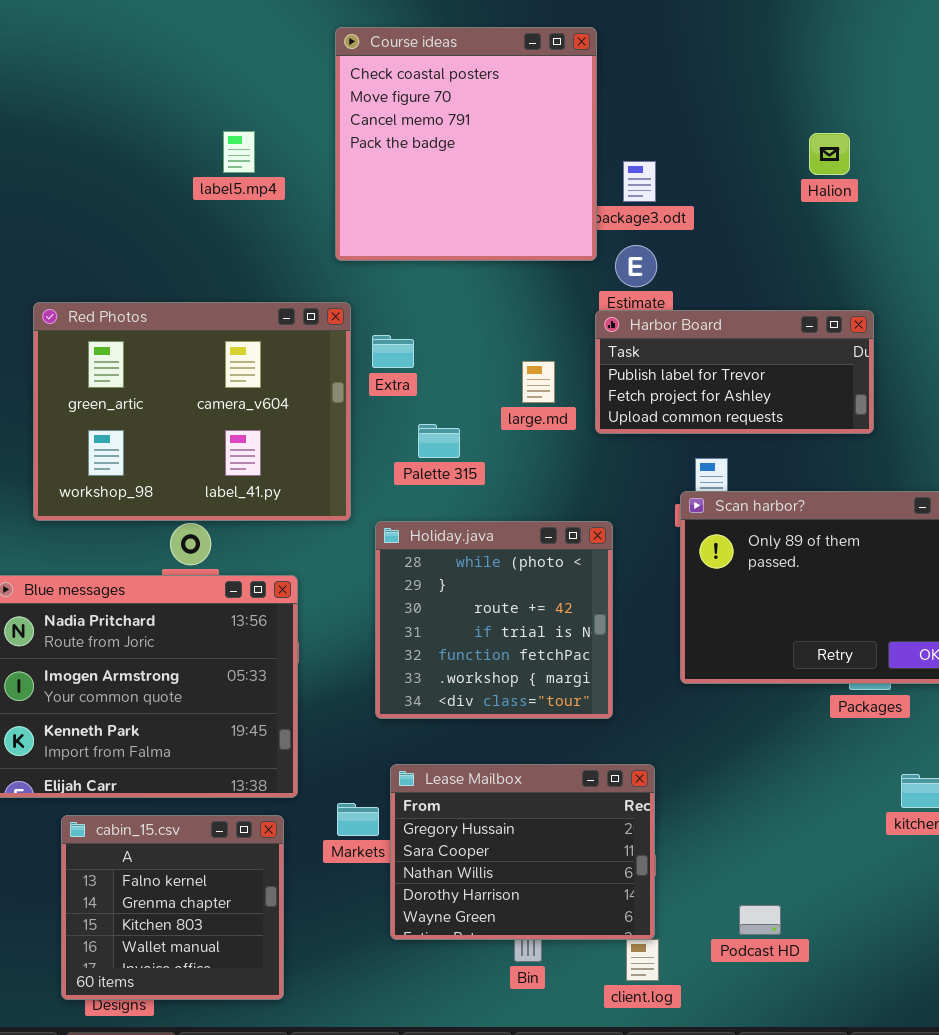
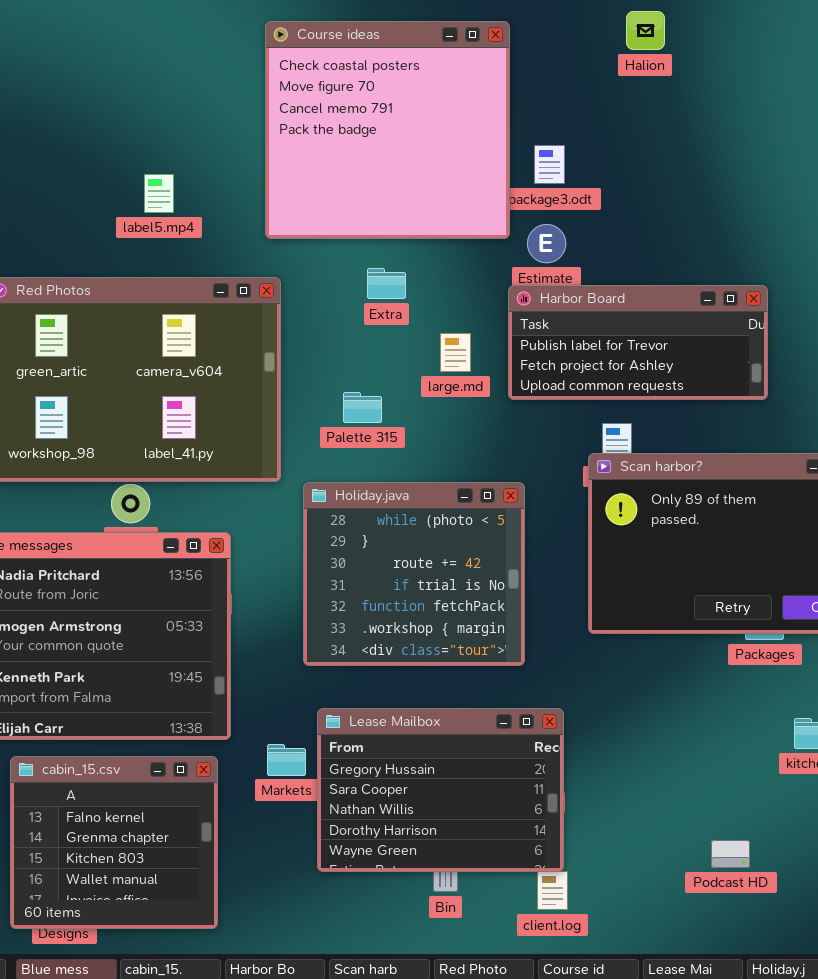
label5.mp4: [223,131,255,173] -> [144,174,174,213], moved
Halion: [809,133,850,175] -> [626,11,665,50], moved
Extra: [372,335,414,368] -> [367,268,406,299], moved
Podcast HD: [739,905,781,935] -> [711,840,750,868], moved

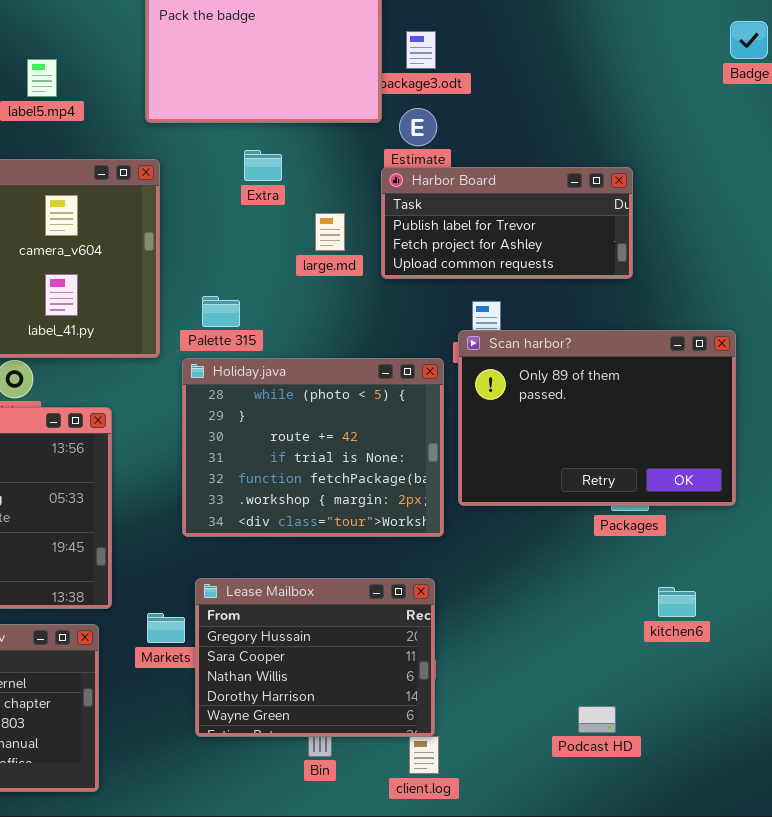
Palette 315: [343,392,382,423] -> [202,296,240,327], moved
Holiday.java: [303,482,525,666] -> [182,358,444,537], resized

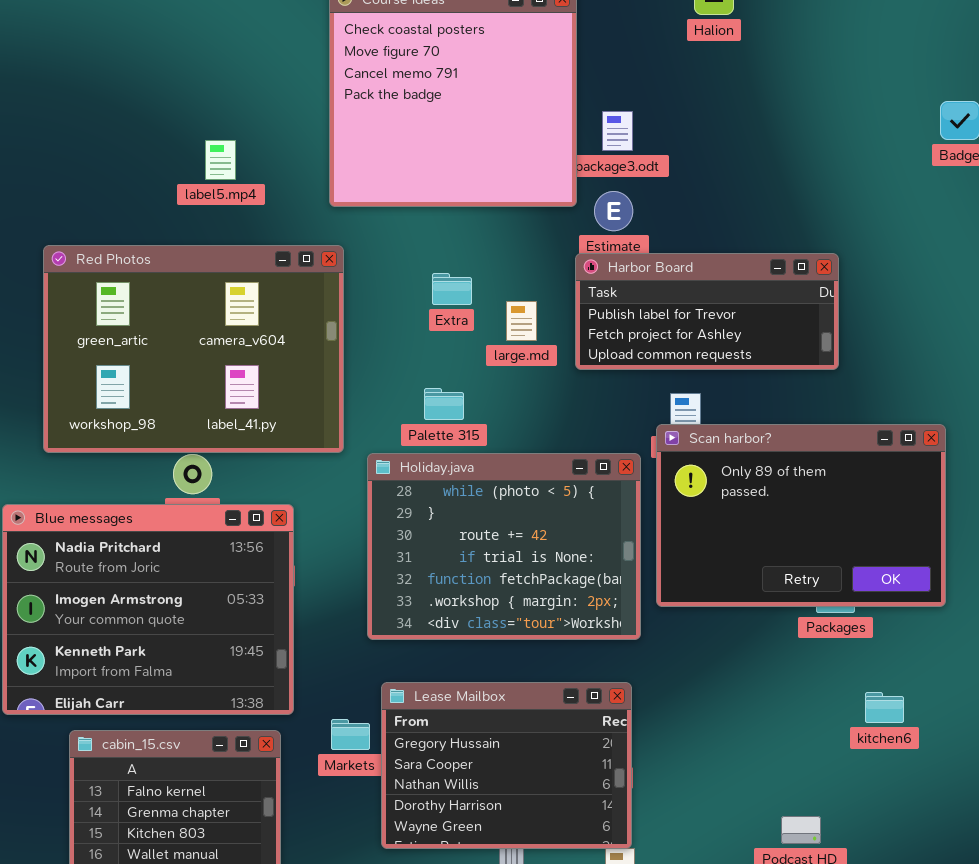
Extra: [244,150,282,181] -> [432,273,472,305], moved
Palette 315: [202,296,240,327] -> [424,388,464,420], moved

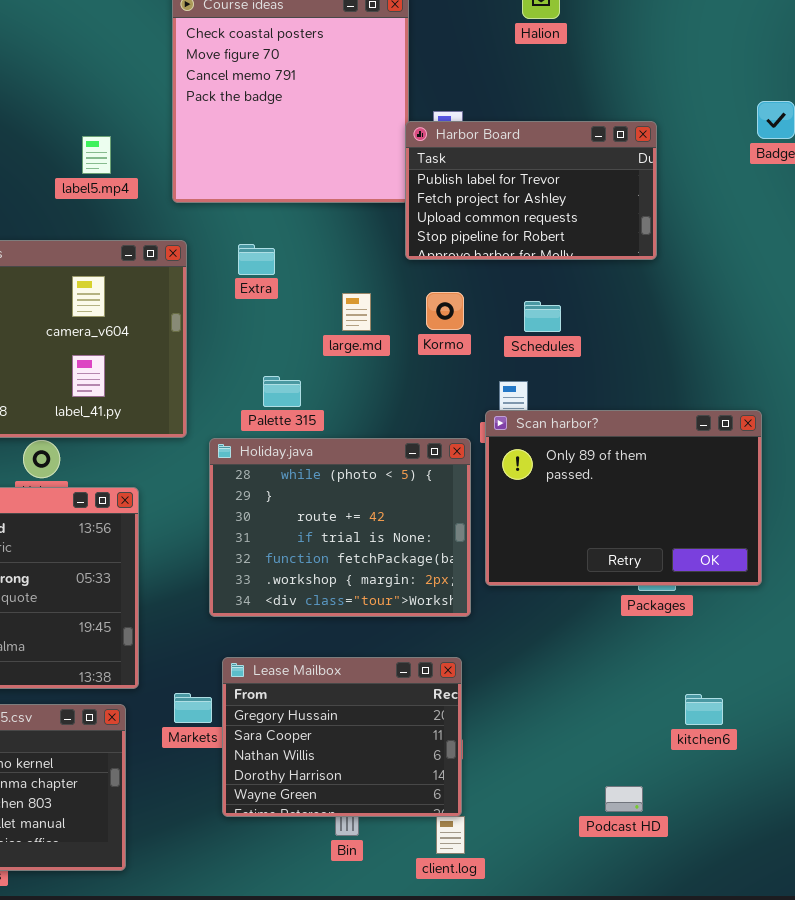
label5.mp4: [205,140,236,180] -> [82,136,111,174], moved
Harbor Board: [575,253,839,370] -> [405,121,657,260], moved, resized
Extra: [432,273,472,305] -> [238,244,275,275], moved
kitchen6: [865,692,904,723] -> [685,694,723,725], moved

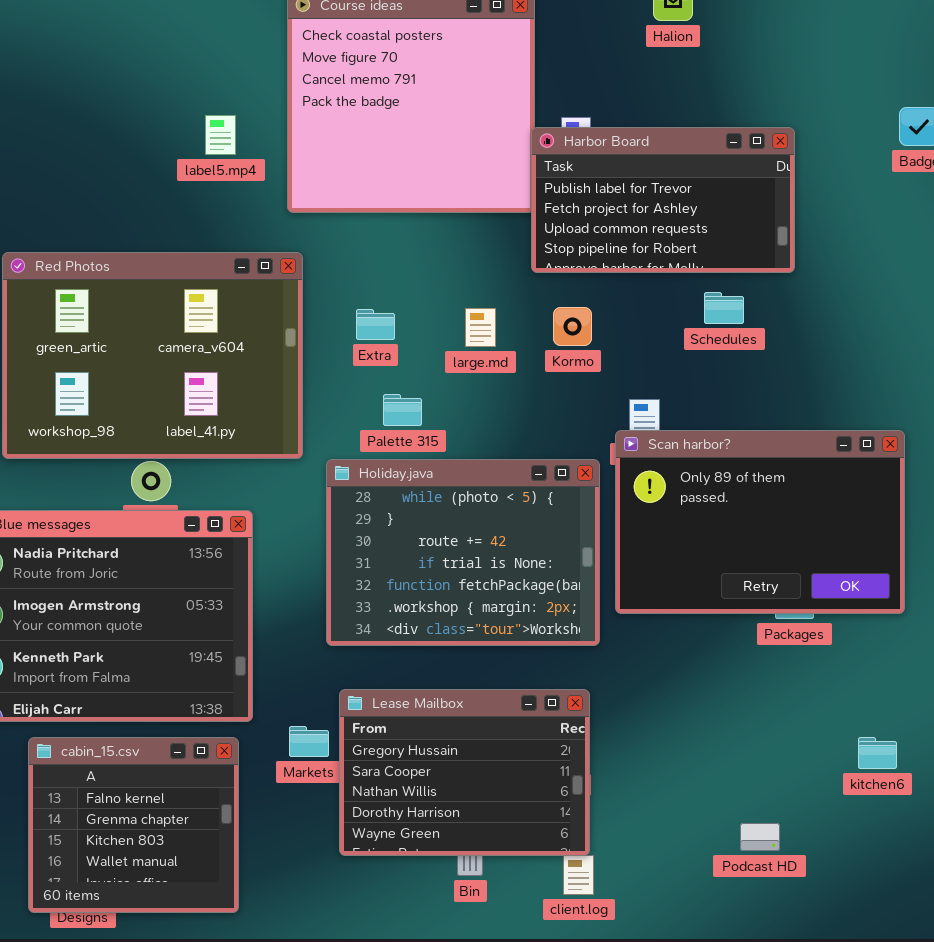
label5.mp4: [82,136,111,174] -> [205,115,236,155], moved
Extra: [238,244,275,275] -> [356,309,395,340], moved
Schedules: [524,301,561,332] -> [704,292,744,324], moved
kitchen6: [685,694,723,725] -> [858,737,897,769], moved

